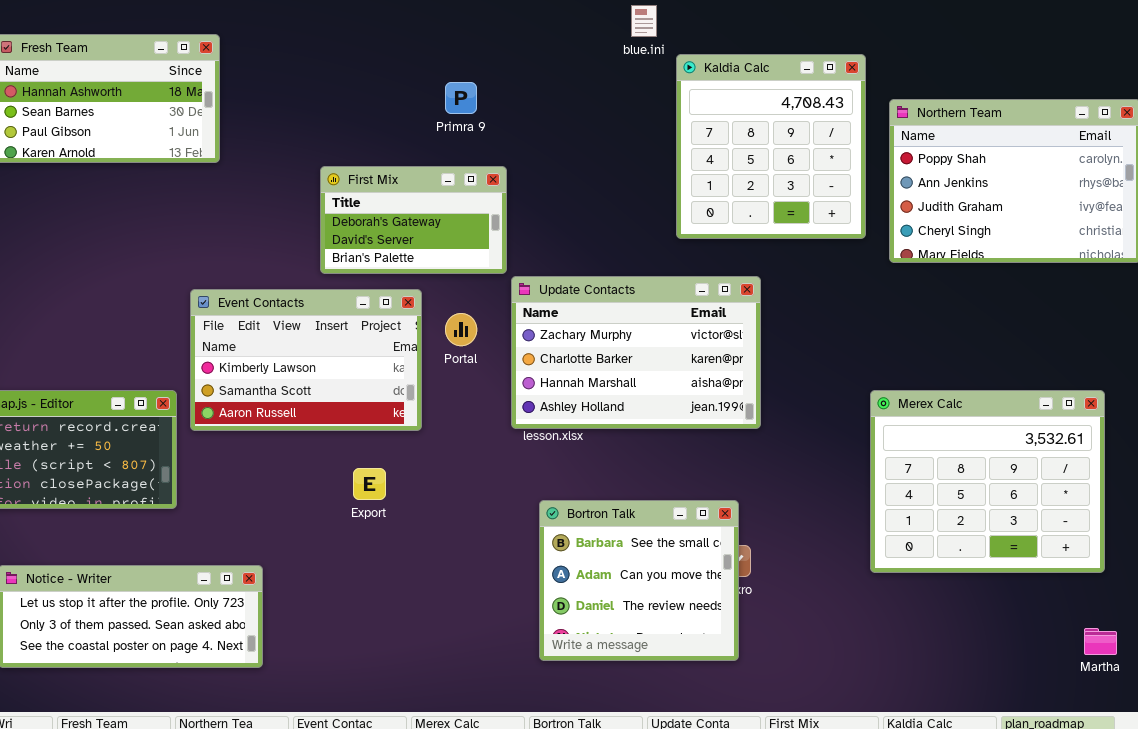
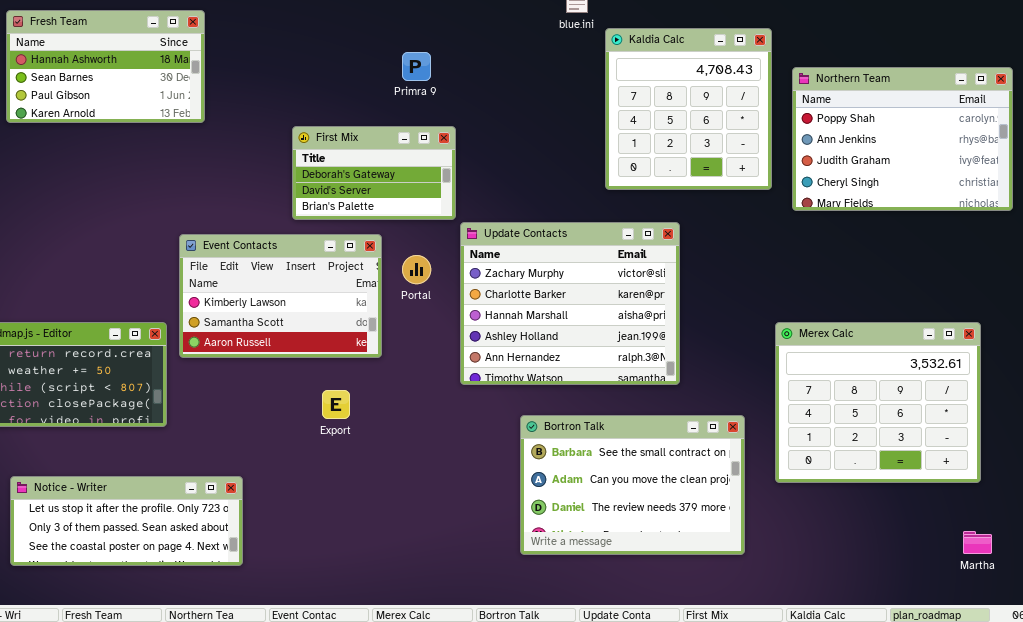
Update Contacts: [511,276,761,429] -> [460,222,680,385], resized
Bortron Talk: [539,500,739,661] -> [520,415,745,555], moved, resized

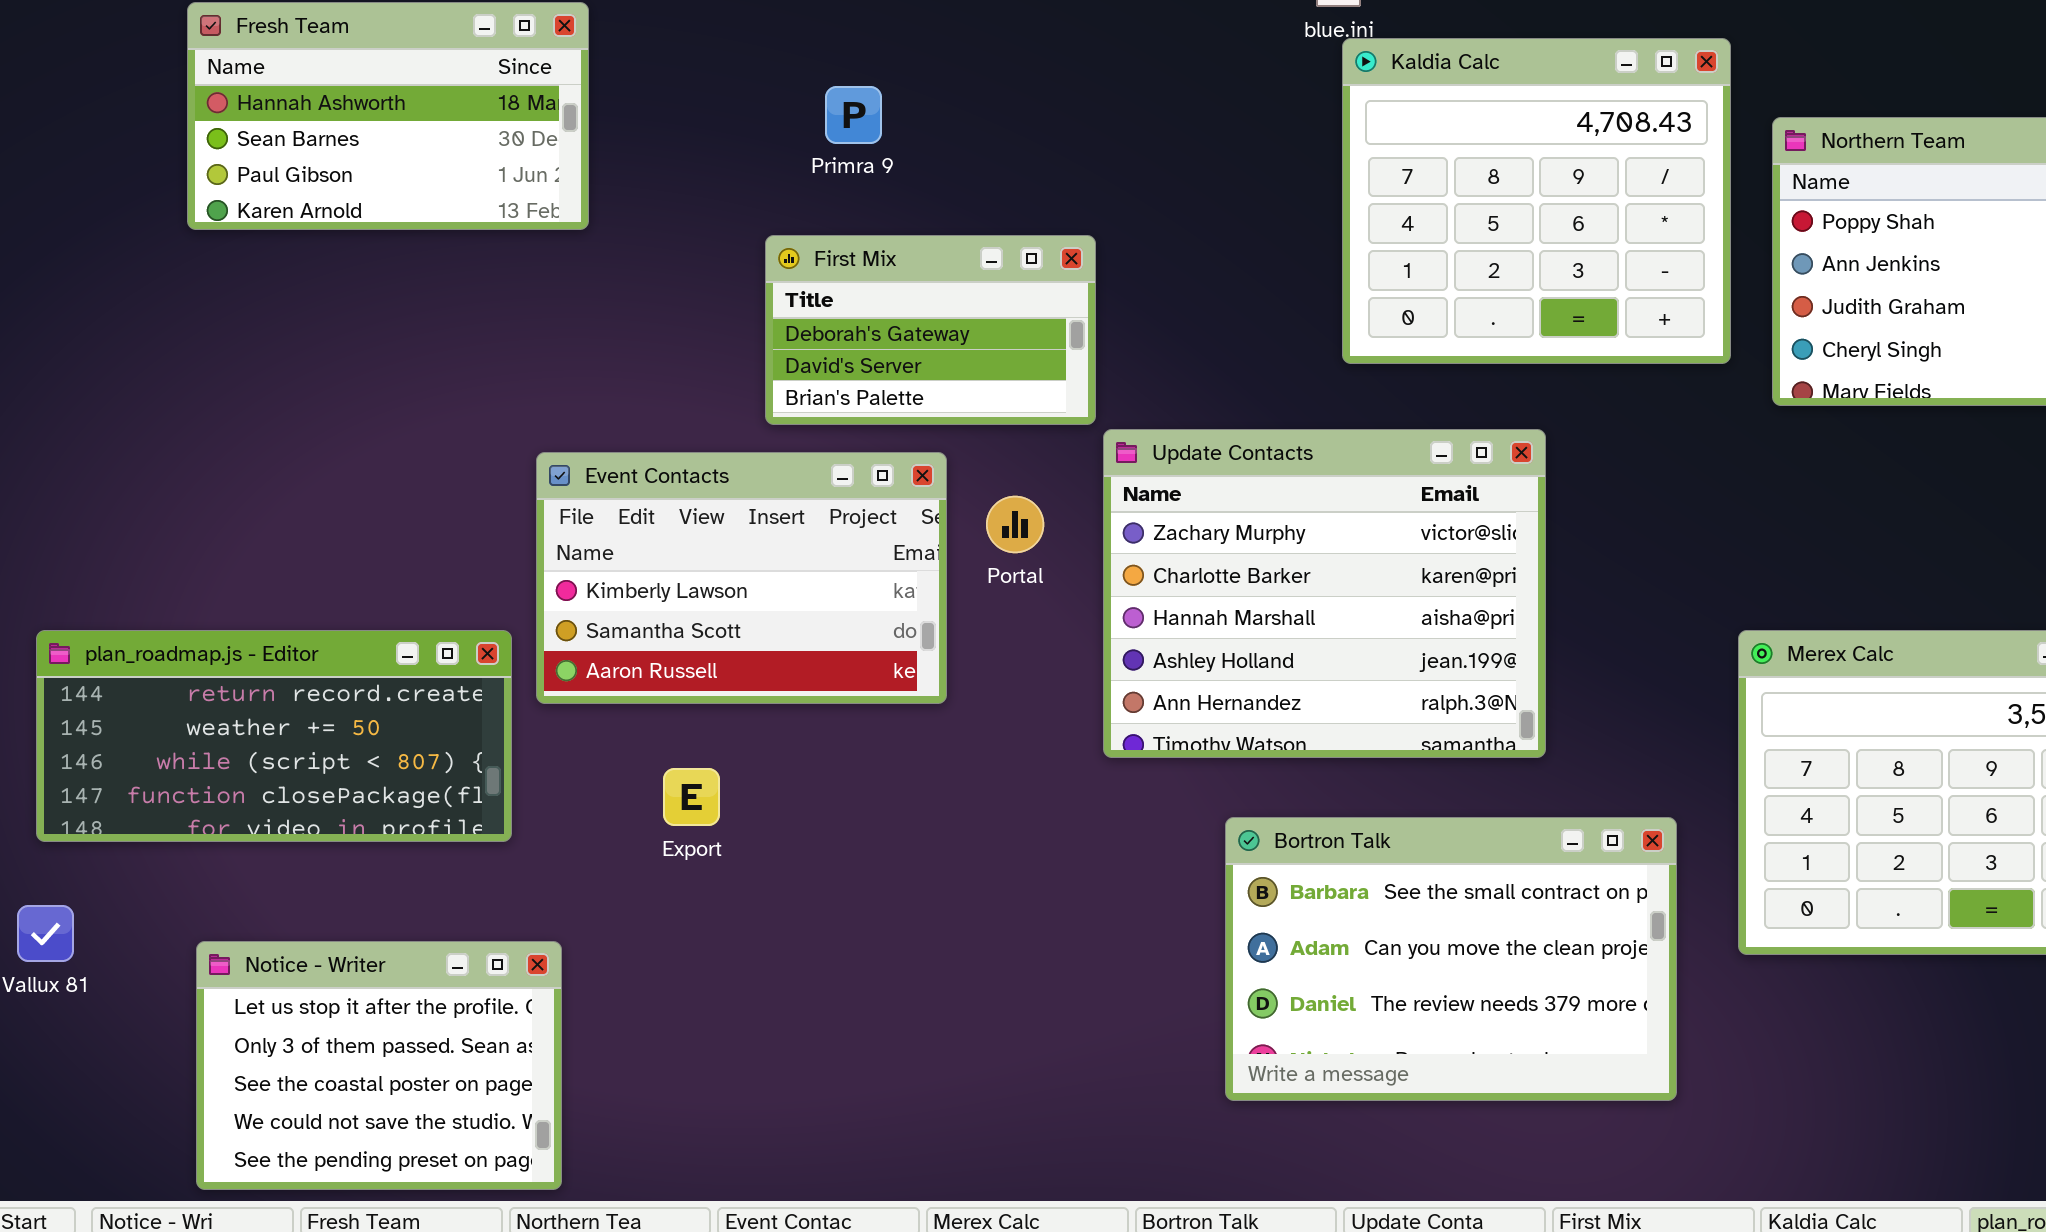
Kaldia Calc: [605,28,772,190] -> [1342,38,1731,364], resized
Primra 9: [402,52,431,81] -> [825,86,882,144], moved
Export: [322,390,350,419] -> [663,768,720,826], moved
Notice - Writer: [10,476,243,566] -> [196,941,562,1190], resized

